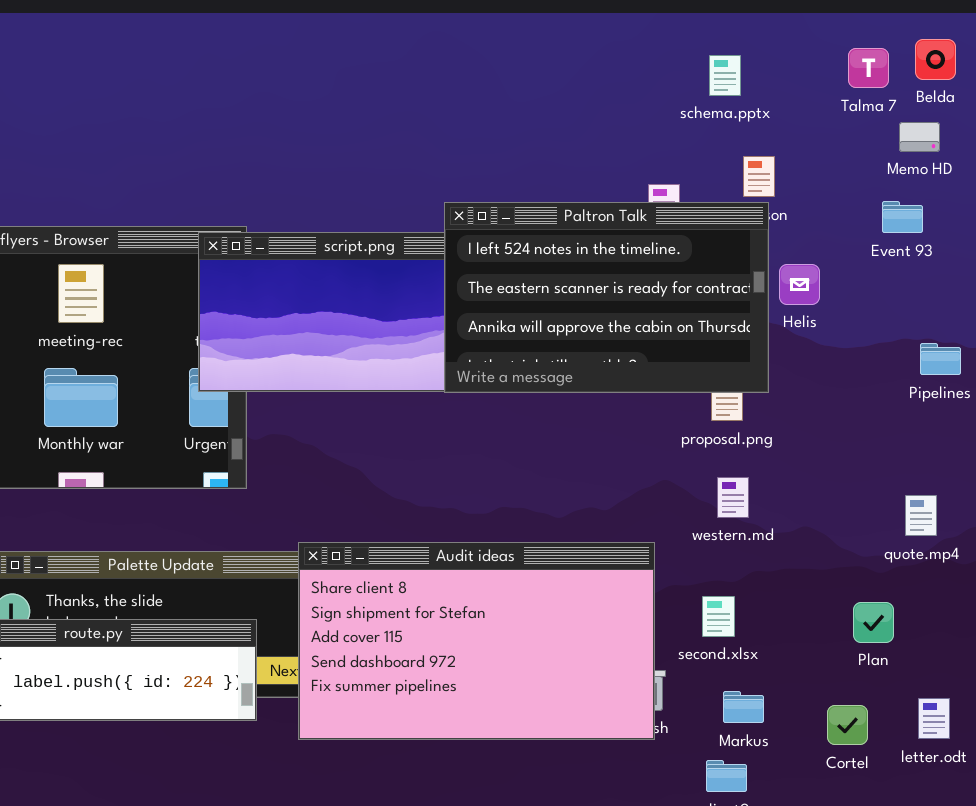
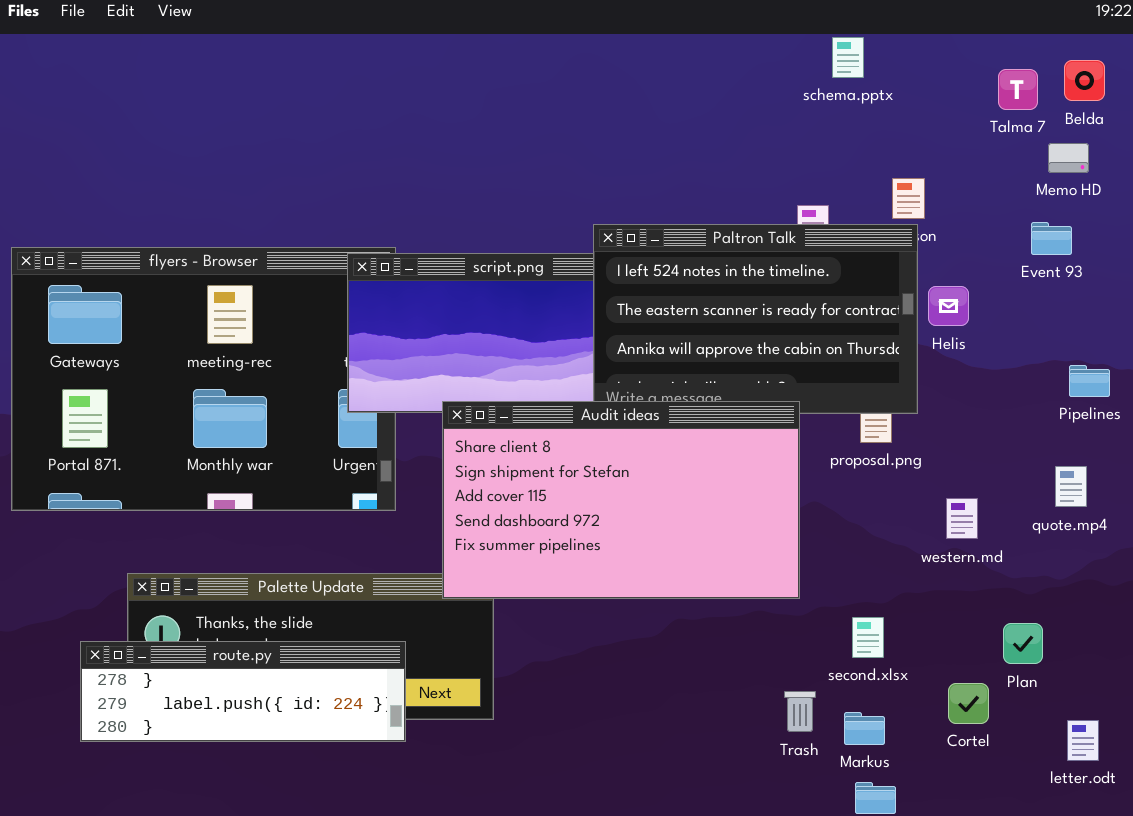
schema.pptx: [709,55,741,96] -> [832,37,864,78], moved
western.md: [717,477,749,518] -> [946,498,978,539], moved
quote.mp4: [905,495,937,536] -> [1055,466,1087,507], moved
Audit ideas: [298,542,655,740] -> [442,401,800,599], moved
Markus: [723,691,764,723] -> [844,712,885,745], moved
Cortel: [827,705,868,745] -> [948,683,989,724], moved

